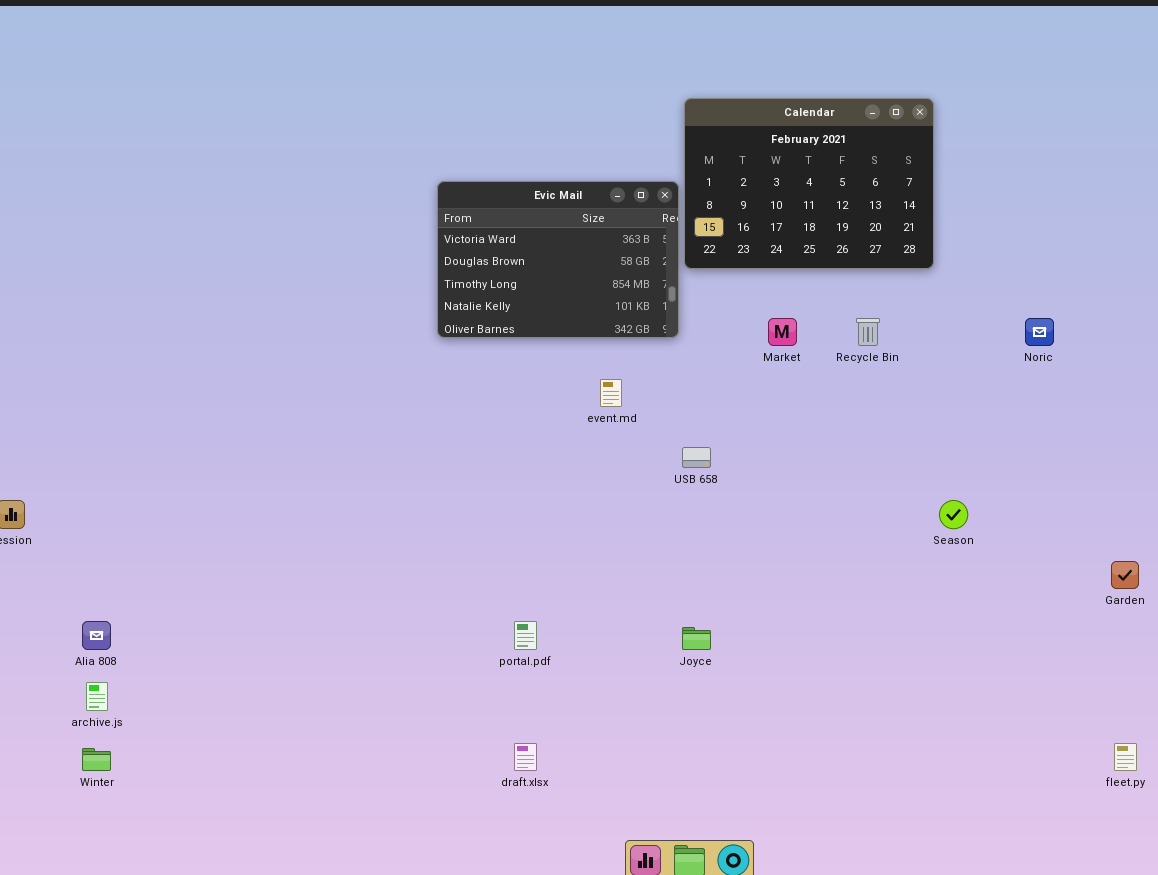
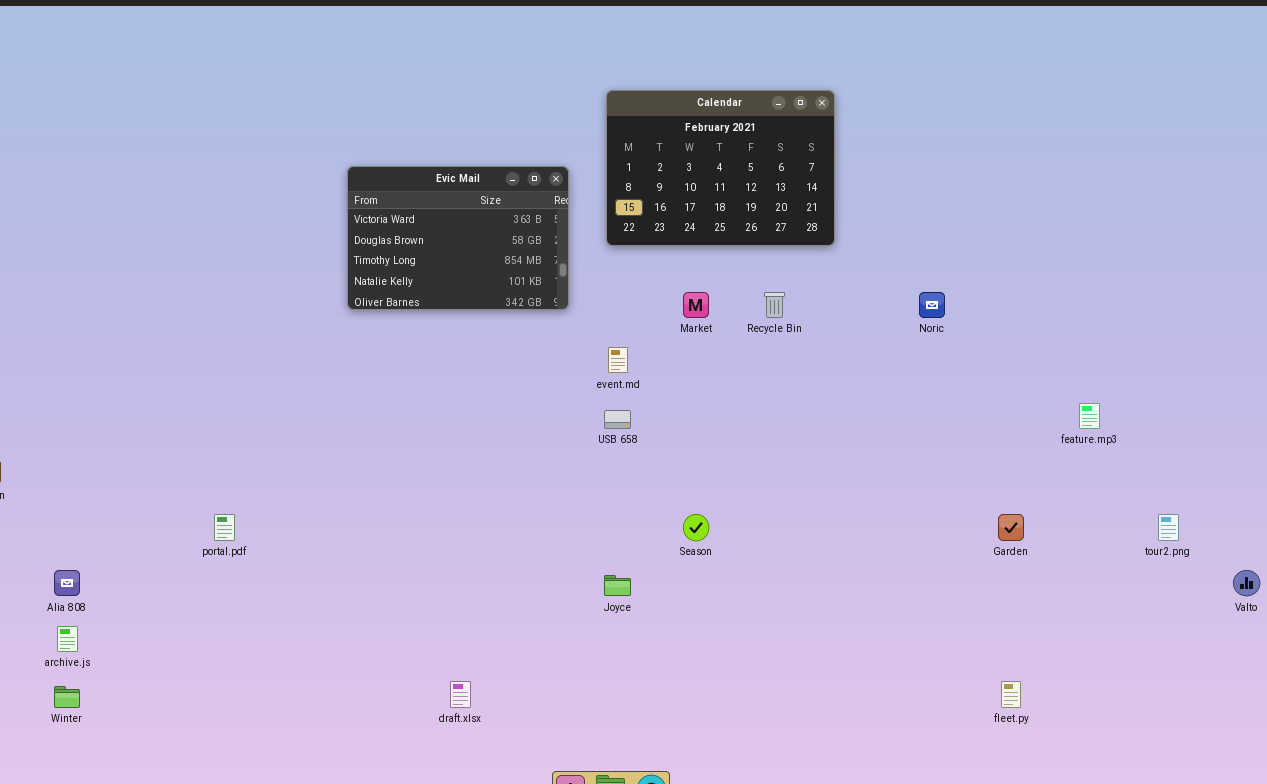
Evic Mail: [437,181,679,338] -> [347,166,569,310], moved
event.md: [600,379,622,407] -> [608,347,628,373], moved
Season: [939,500,968,529] -> [683,514,709,541], moved
portal.pdf: [514,621,537,650] -> [214,514,235,541], moved

